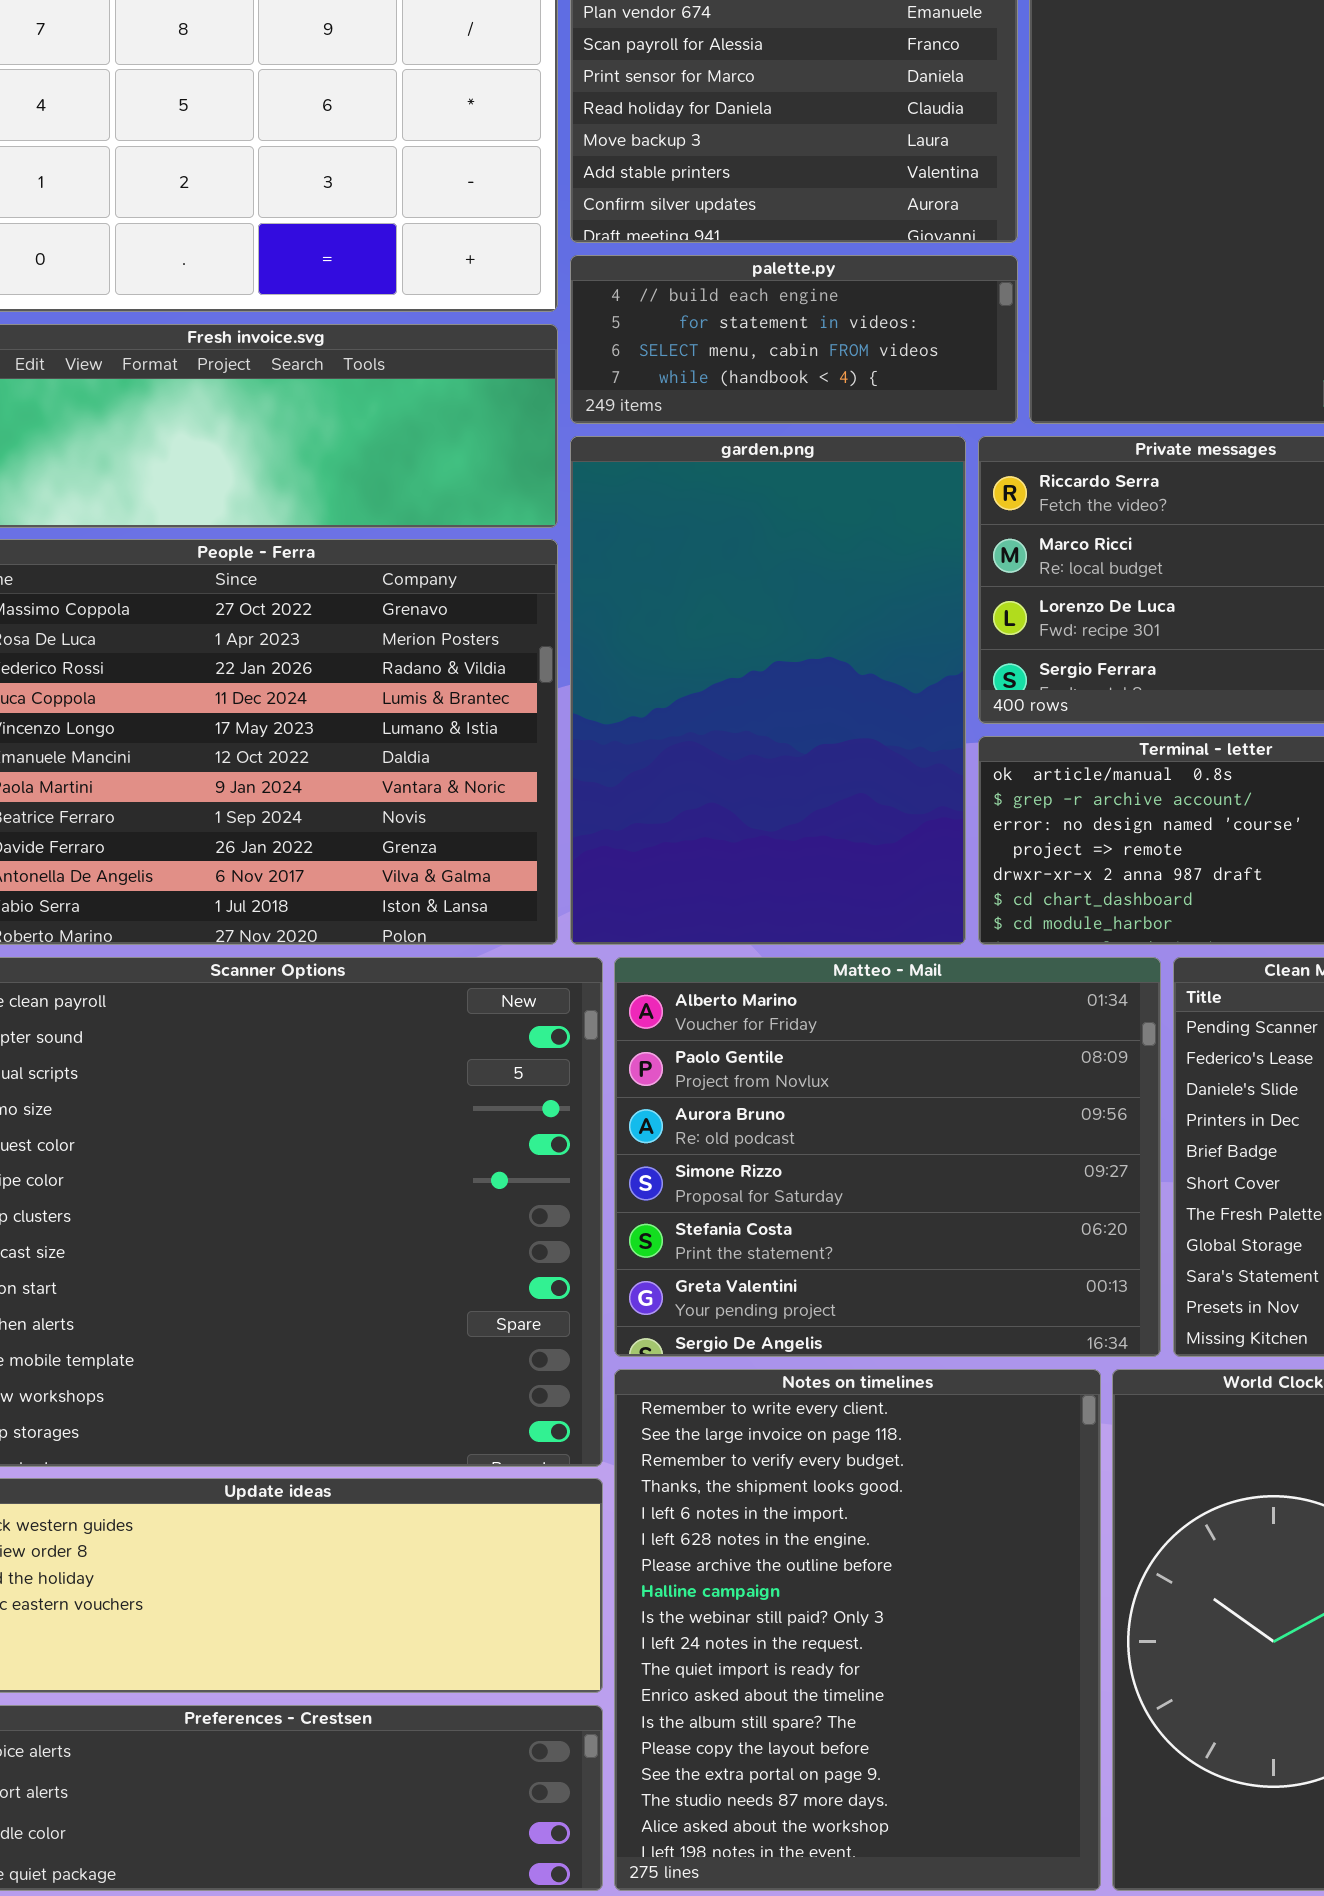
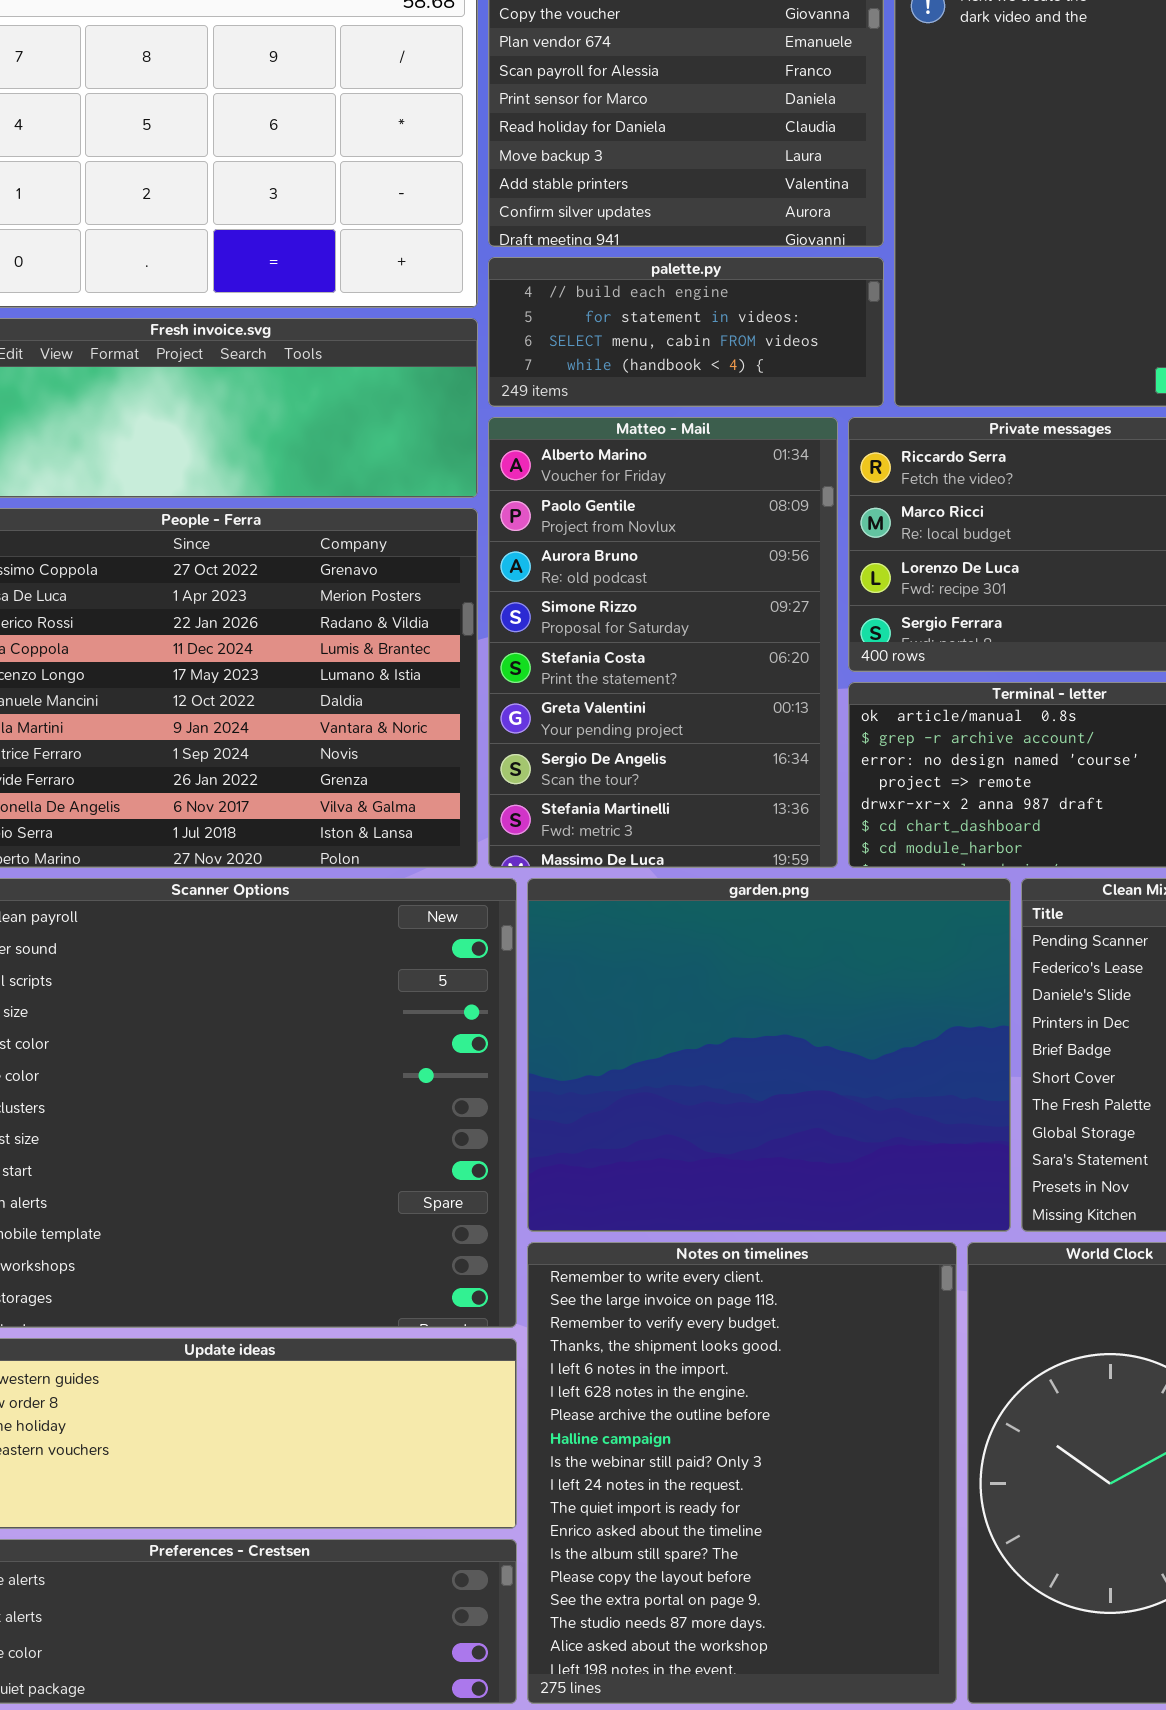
garden.png: [570,436,966,945] -> [527,878,1011,1232], moved, resized
Matteo - Mail: [614,957,1161,1357] -> [488,417,838,868], moved, resized

